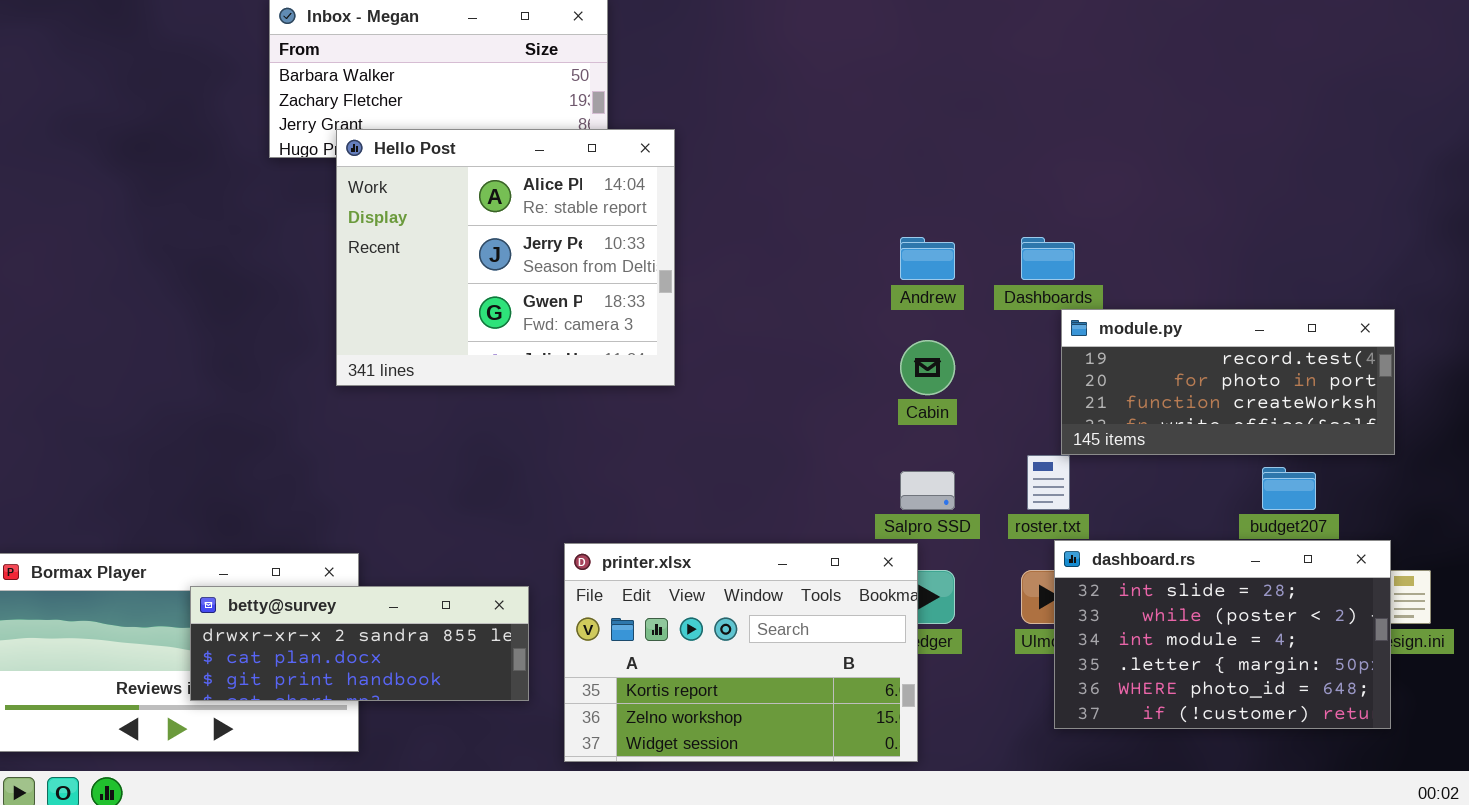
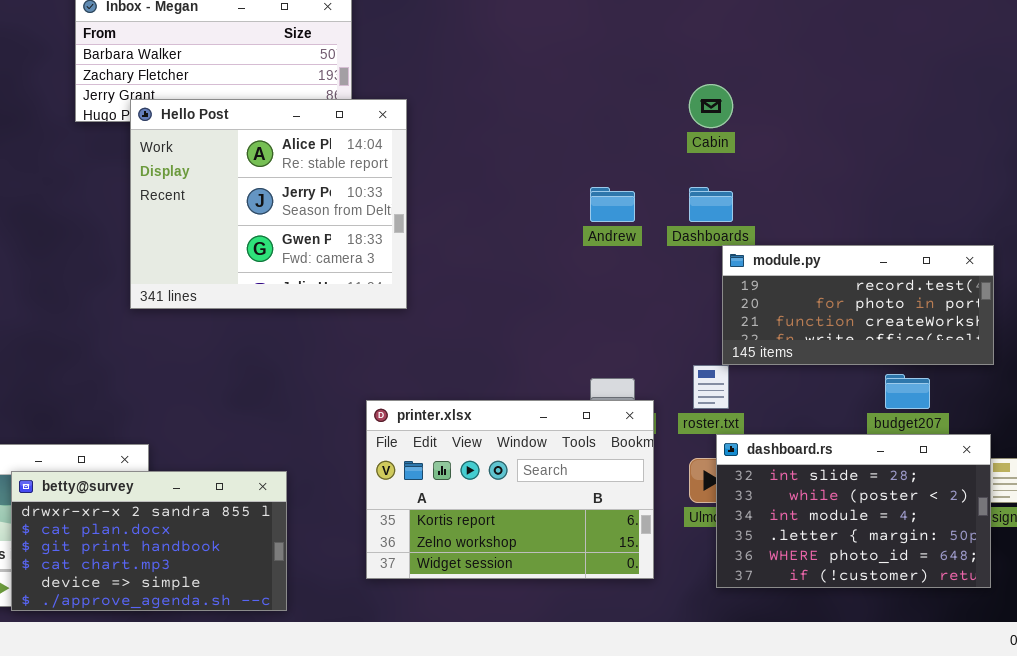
Cabin: [900,340,955,395] -> [689,84,733,128], moved
printer.xlsx: [564,543,918,762] -> [366,400,654,579], moved
betty@survey: [190,586,529,701] -> [11,471,287,611], resized

